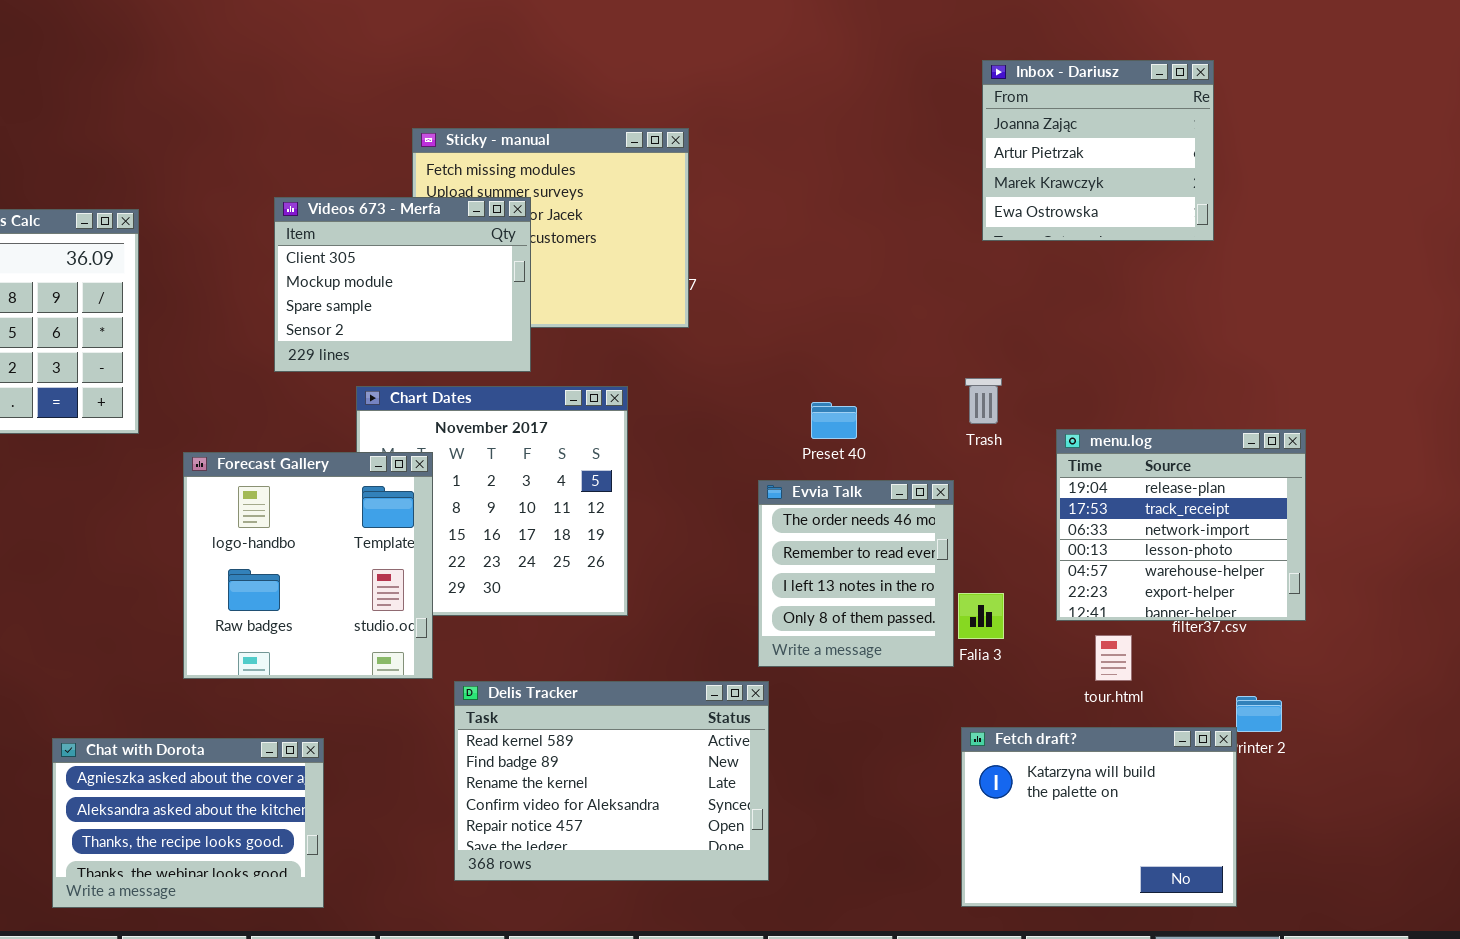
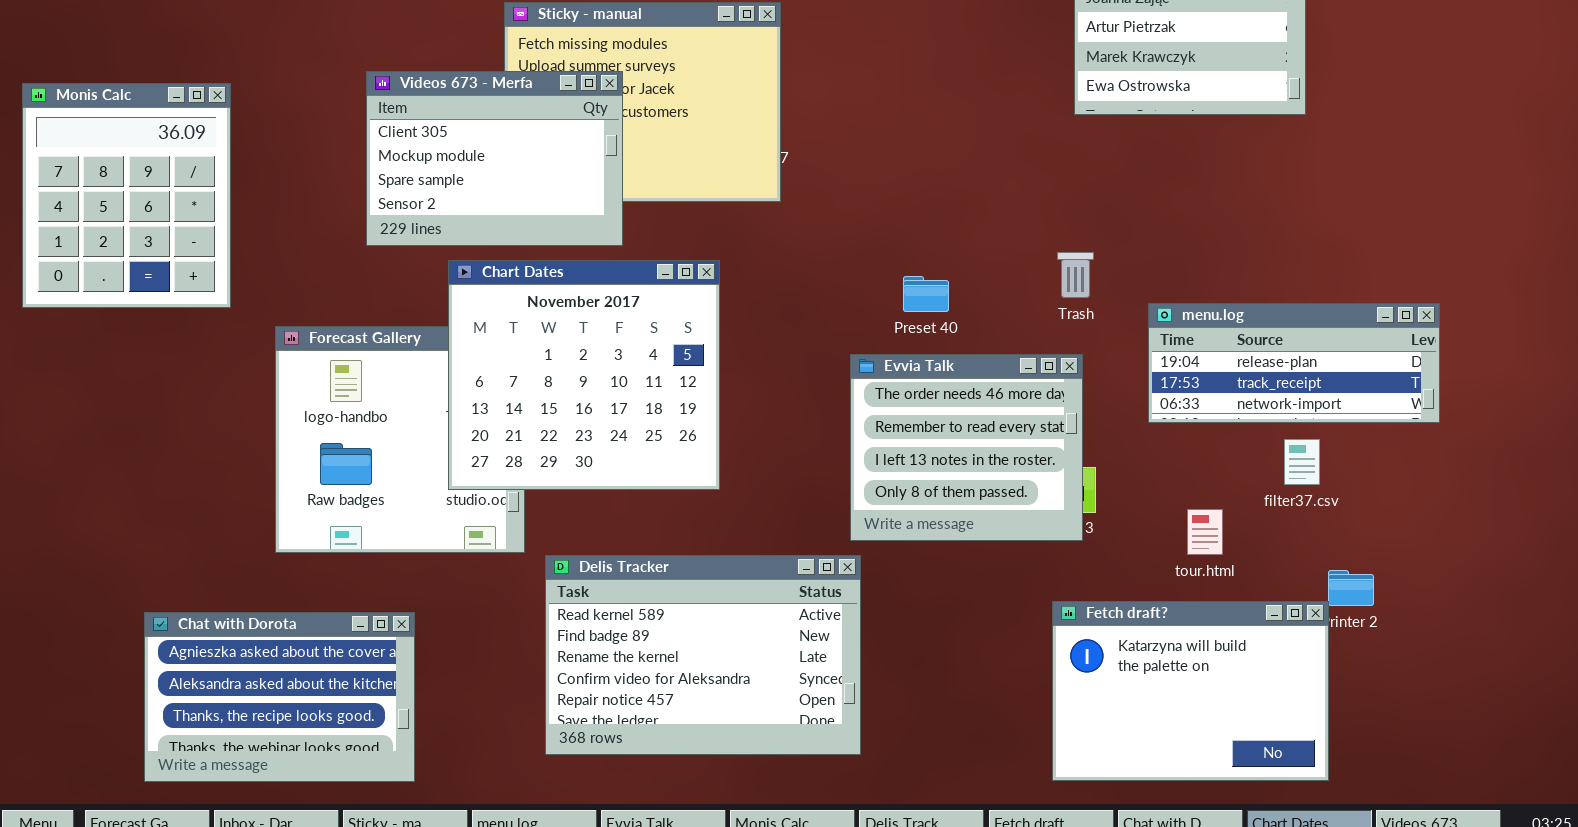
Chart Dates: [356,386,628,616] -> [448,260,720,490], raised
menu.log: [1056,429,1306,621] -> [1148,303,1440,423], resized
Evvia Talk: [758,480,954,667] -> [850,354,1083,541], resized

